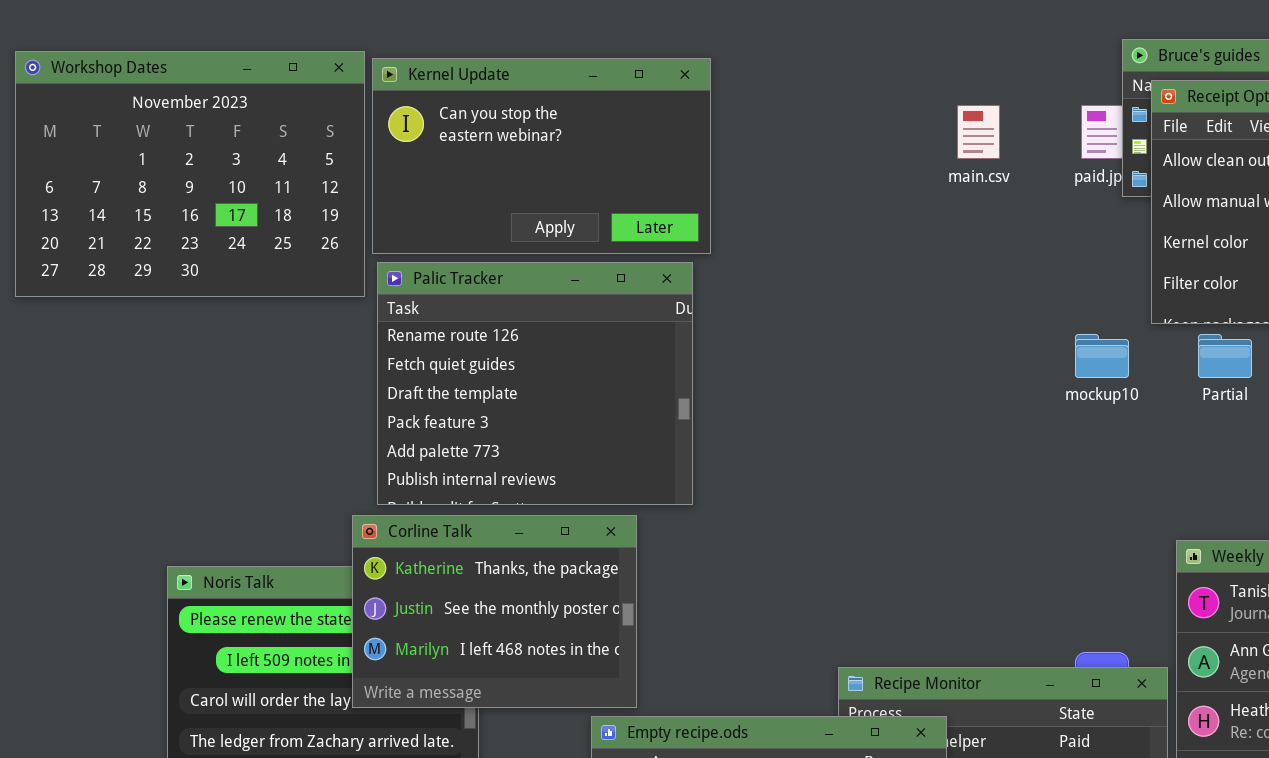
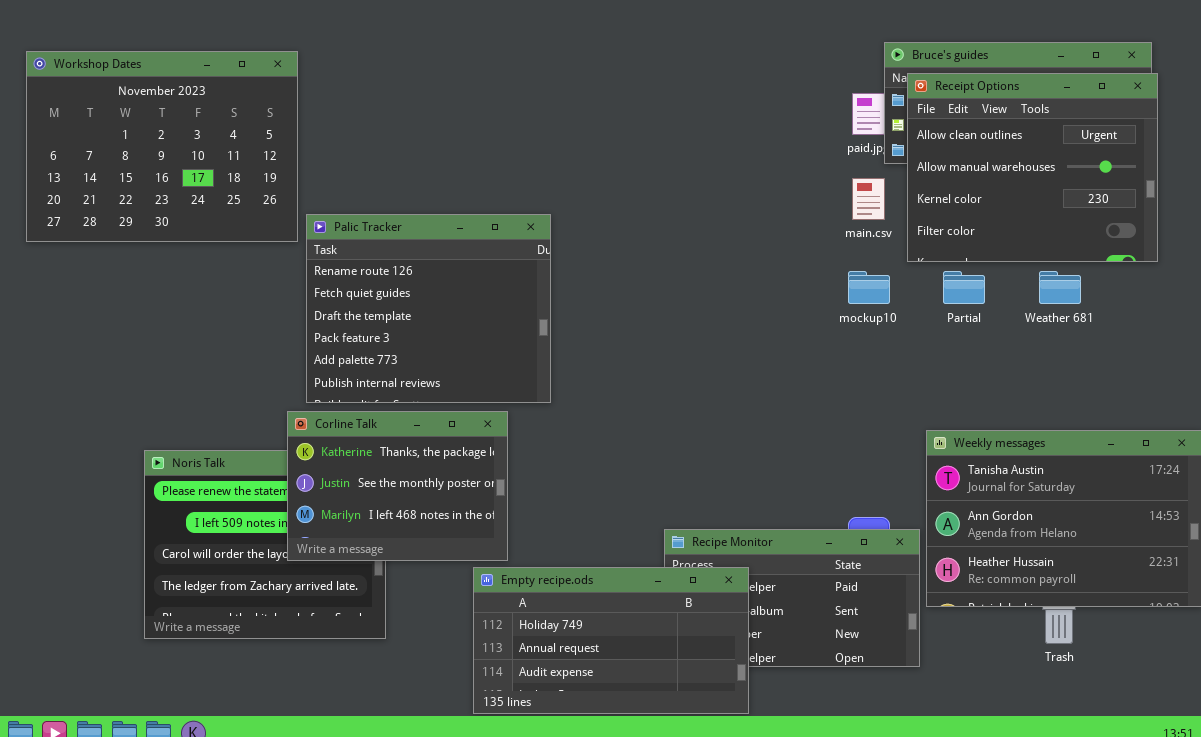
Kernel Update: [372,58,711,254] -> none, closed
main.csv: [957,105,1000,159] -> [852,178,885,220], moved

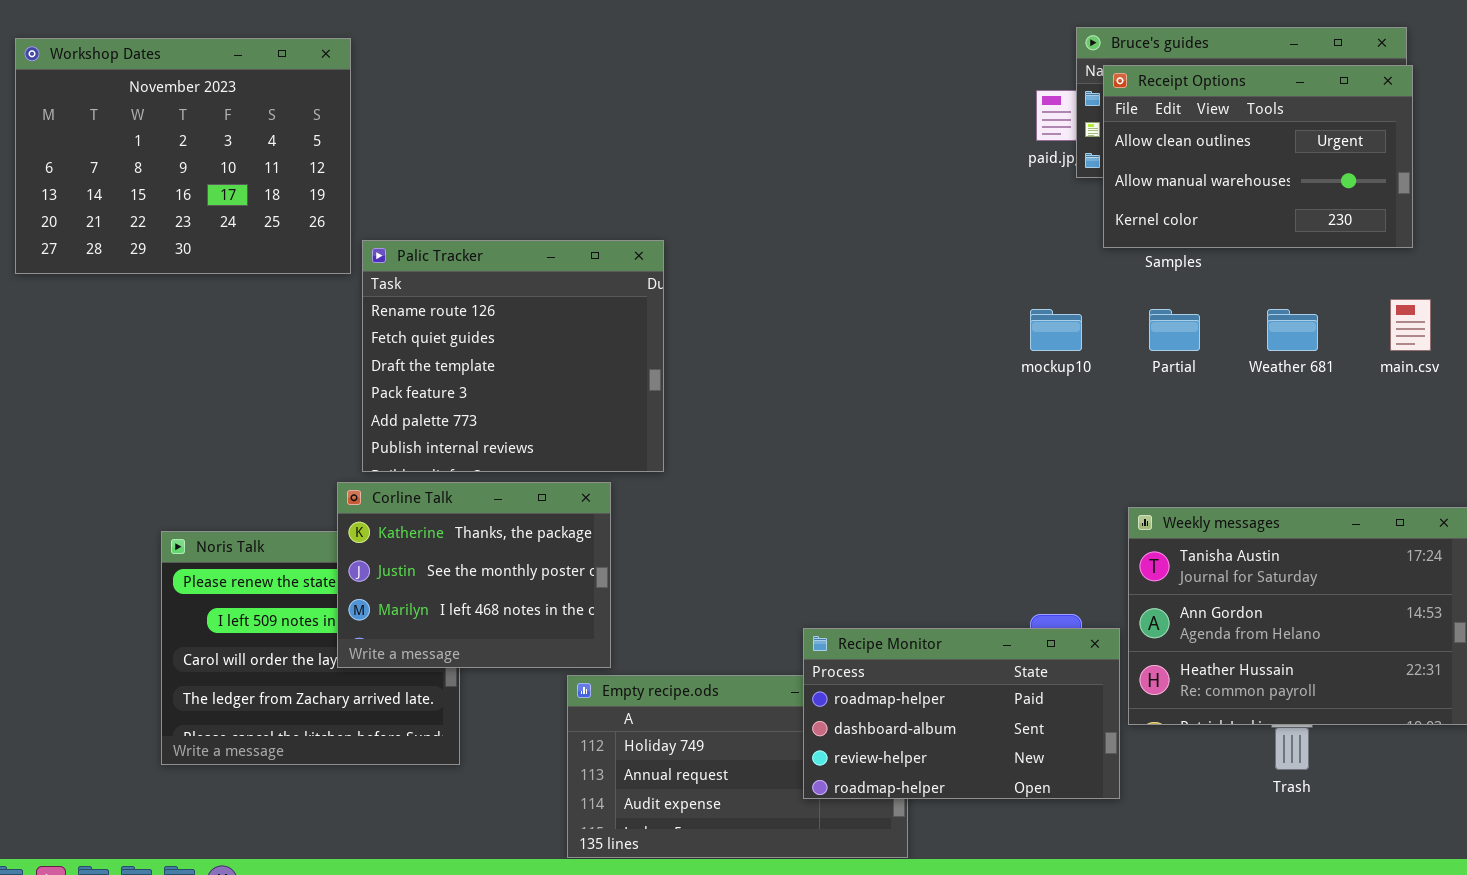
Receipt Options: [907,73,1158,262] -> [1103,65,1413,248], resized
main.csv: [852,178,885,220] -> [1390,299,1431,351], moved
Recipe Monitor: [664,529,920,667] -> [803,628,1120,799], raised

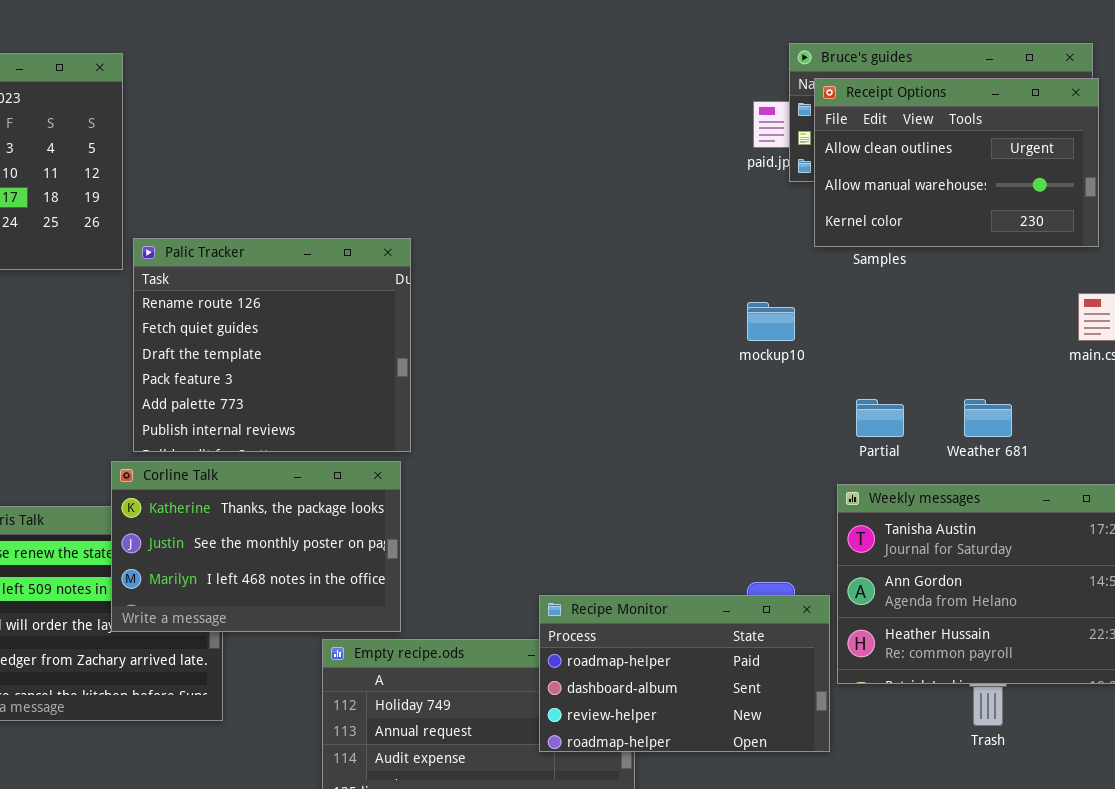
Partial: [1149,309,1200,351] -> [856,399,904,437], moved
Weather 681: [1267,309,1318,351] -> [964,399,1012,437], moved
Corline Talk: [337,482,611,668] -> [111,461,401,632], resized

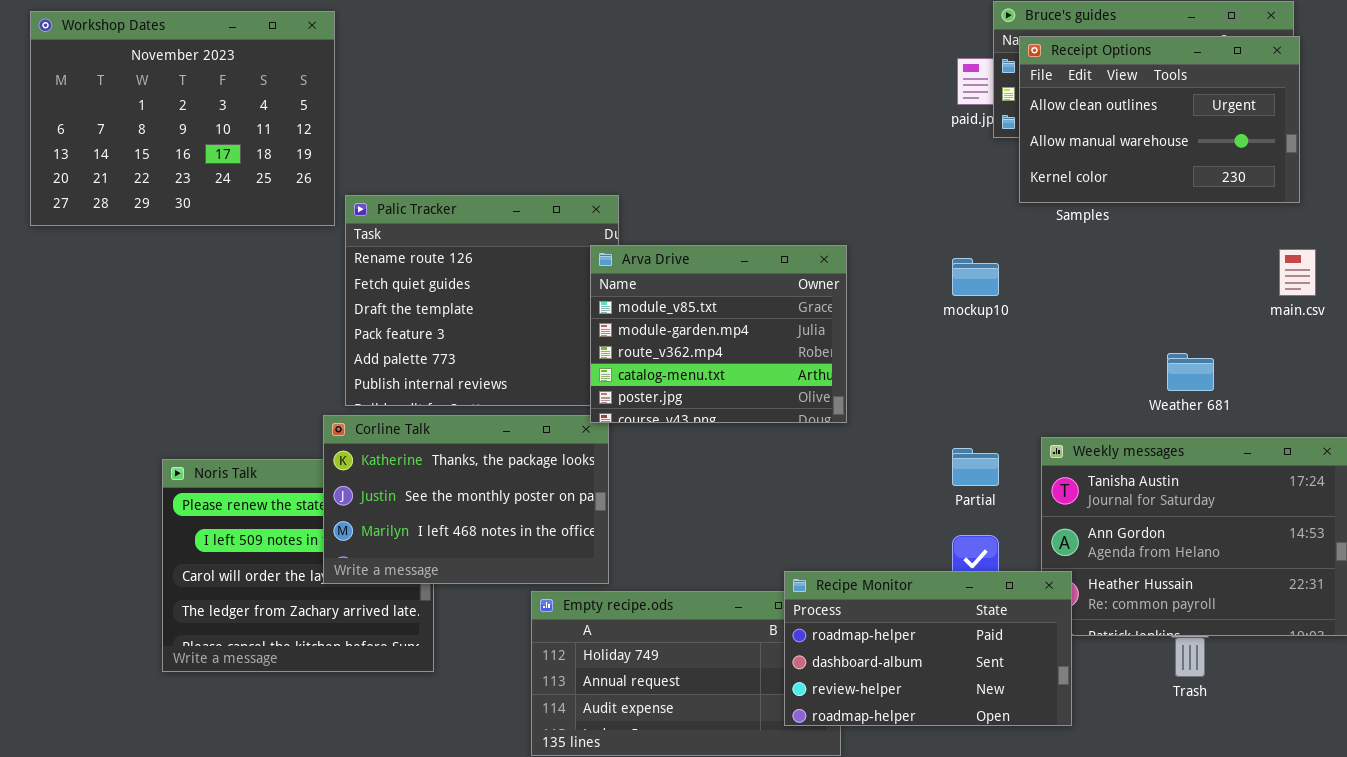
Arva Drive: none -> [590,245,847,423], opened
Partial: [856,399,904,437] -> [952,448,999,486], moved
Recipe Monitor: [539,595,830,752] -> [784,571,1072,726], moved

